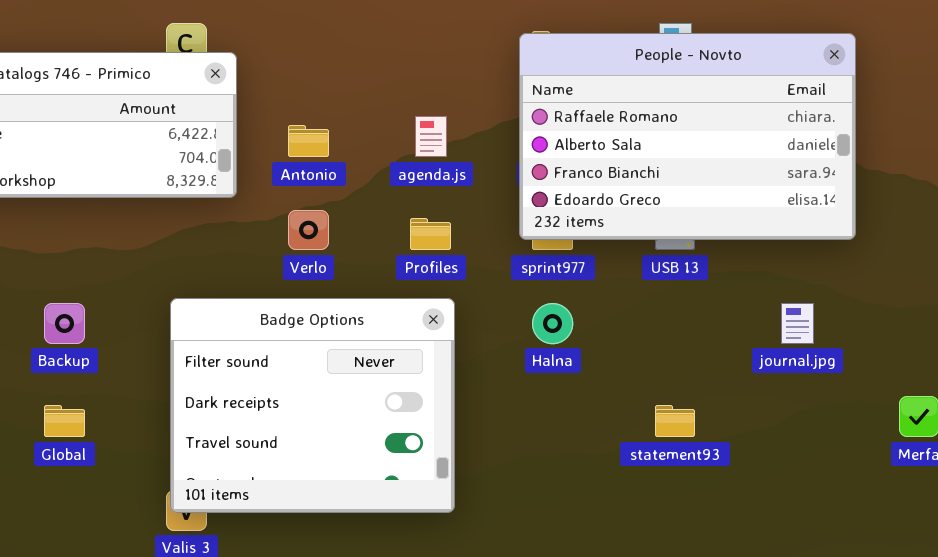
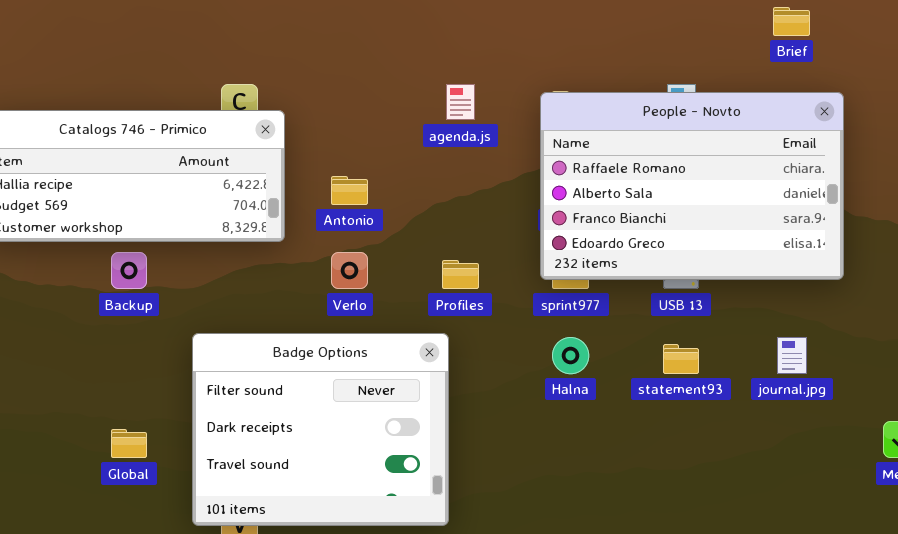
agenda.js: [415,116,447,157] -> [446,84,475,120], moved
Badge Options: [170,298,455,513] -> [192,333,449,526], moved
Backup: [44,303,85,344] -> [111,252,147,289], moved
statement93: [655,405,695,437] -> [663,344,699,374], moved

